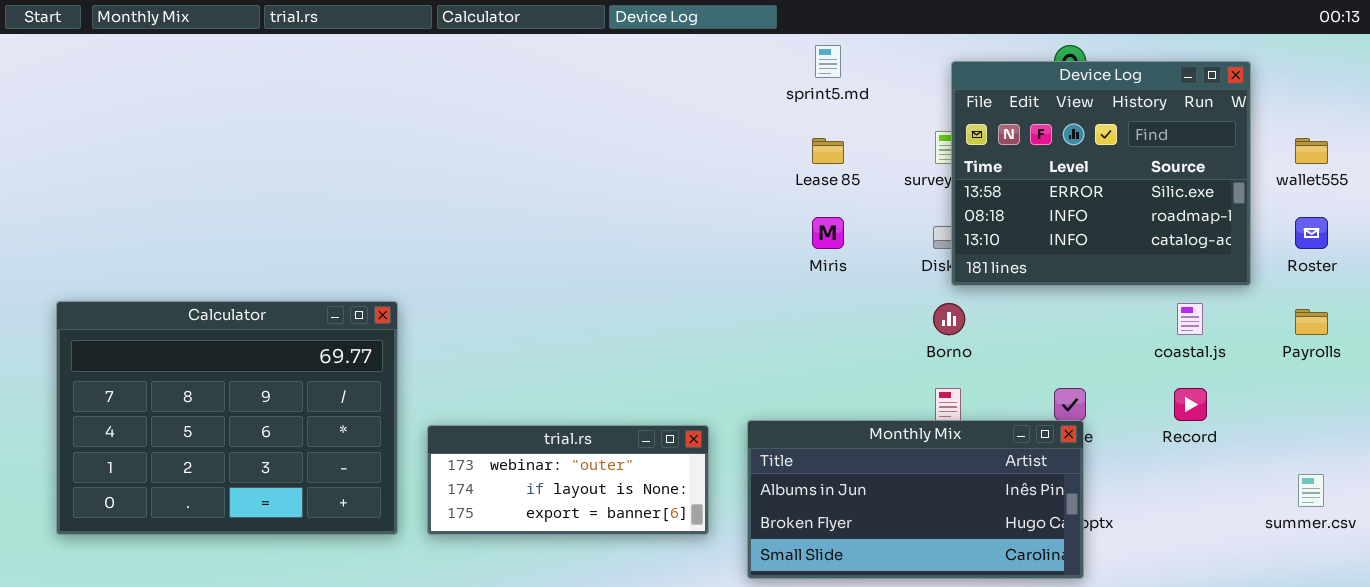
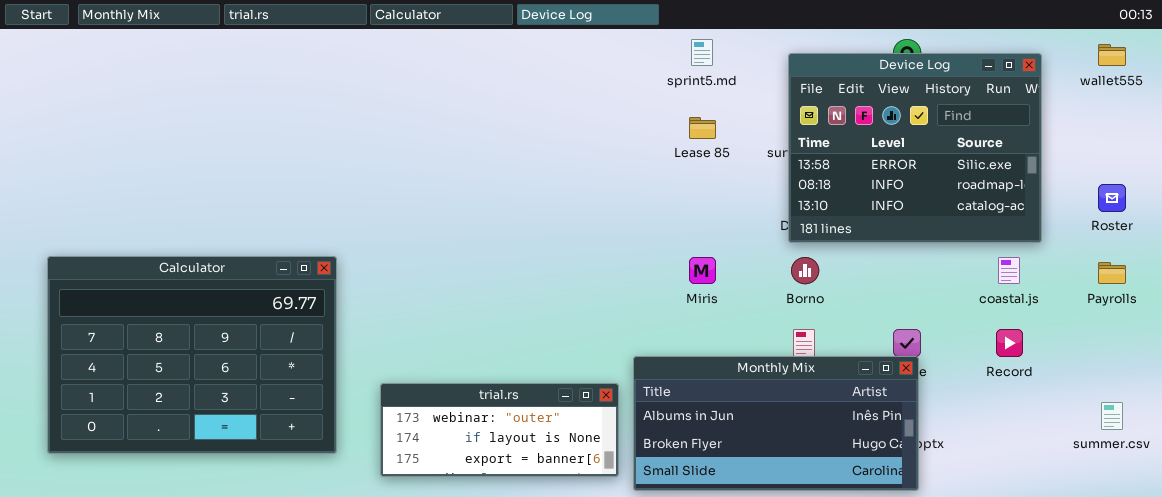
Device Log: [951,61,1251,286] -> [788,53,1042,243], moved
wallet555: [1295,138,1328,164] -> [1098,44,1126,66], moved
Miris: [812,217,844,249] -> [689,257,716,284], moved
trial.rs: [427,425,709,535] -> [380,383,619,477], moved

